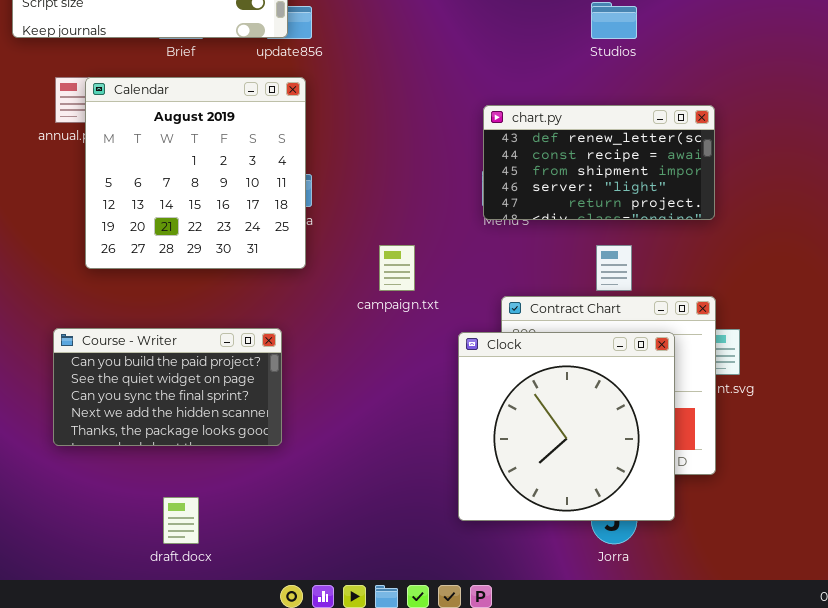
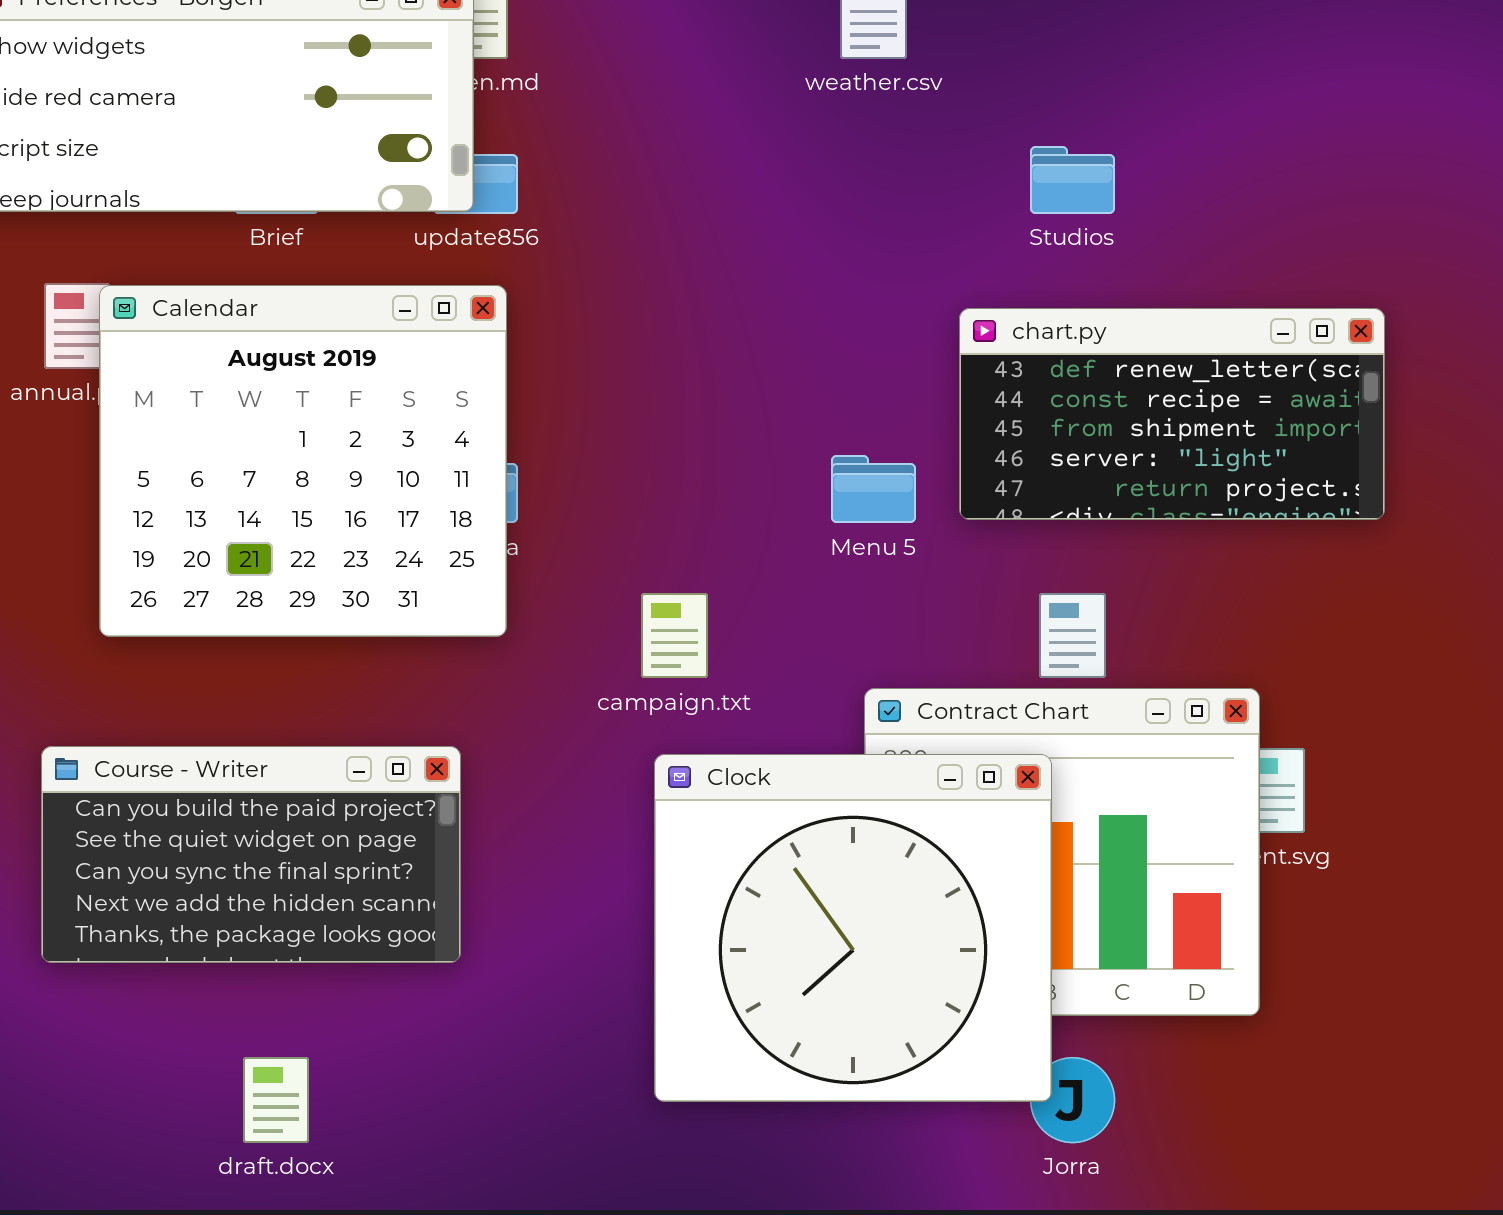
chart.py: [483,105,715,220] -> [959,308,1385,520], moved
Clock: [458,332,675,521] -> [654,754,1052,1102], moved

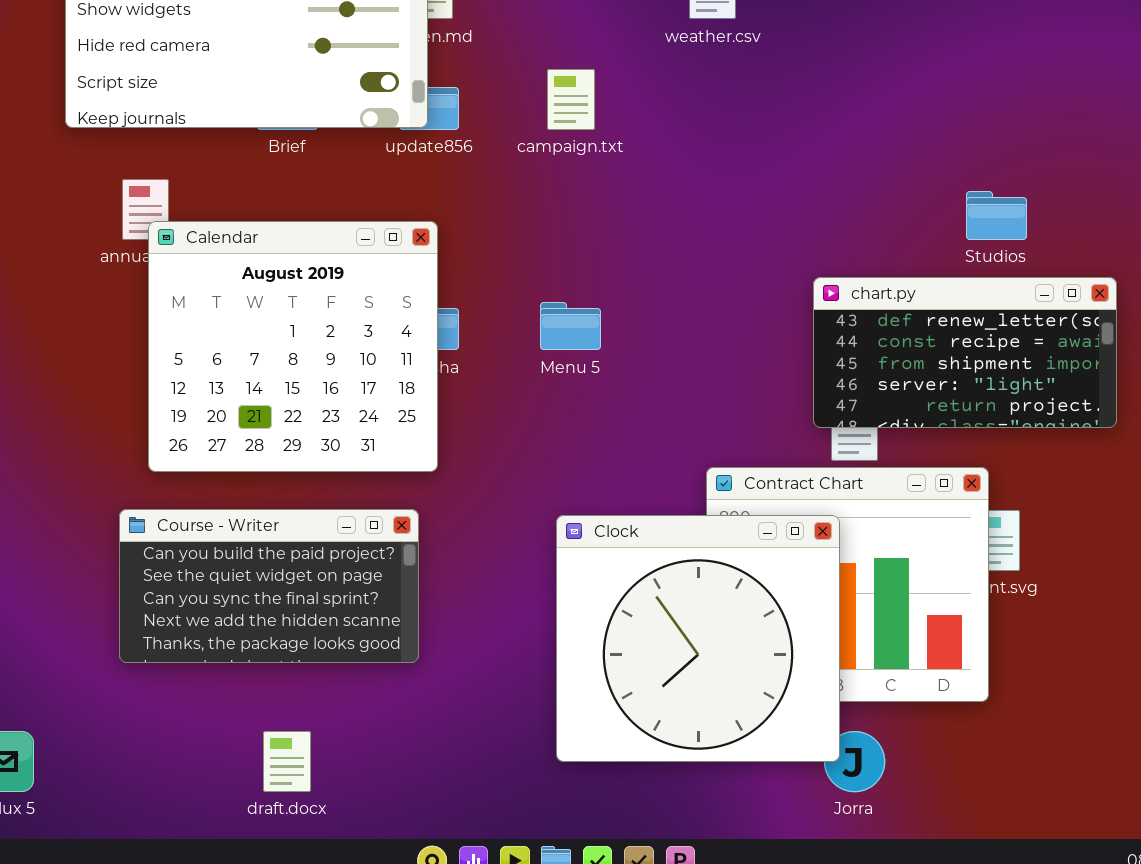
Studios: [1030,146,1115,214] -> [966,191,1027,240], moved
Calendar: [99,285,507,637] -> [148,221,438,472], moved
chart.py: [959,308,1385,520] -> [813,277,1117,428], moved
Menu 5: [831,455,916,523] -> [540,302,601,350], moved
campaign.txt: [641,593,708,678] -> [547,69,595,130], moved

